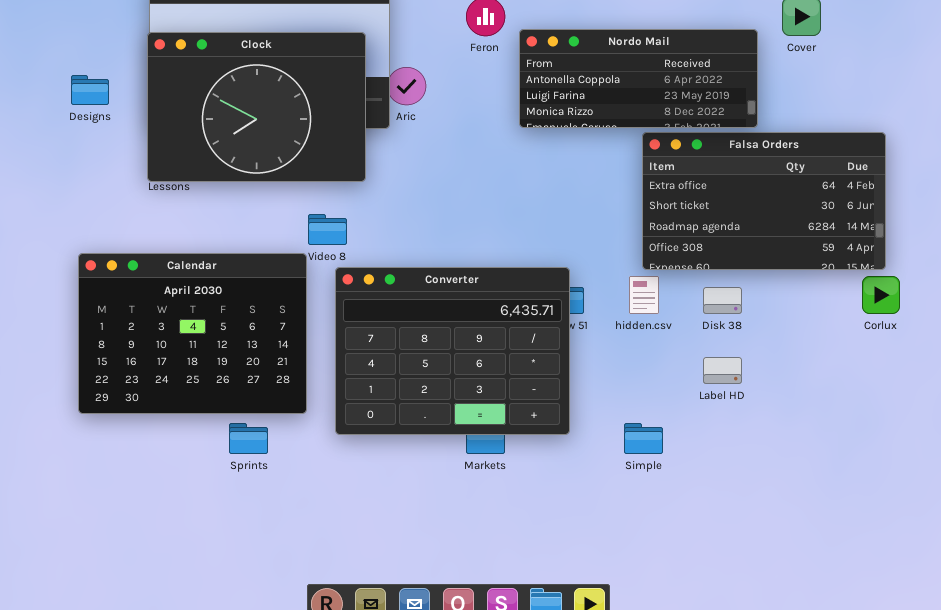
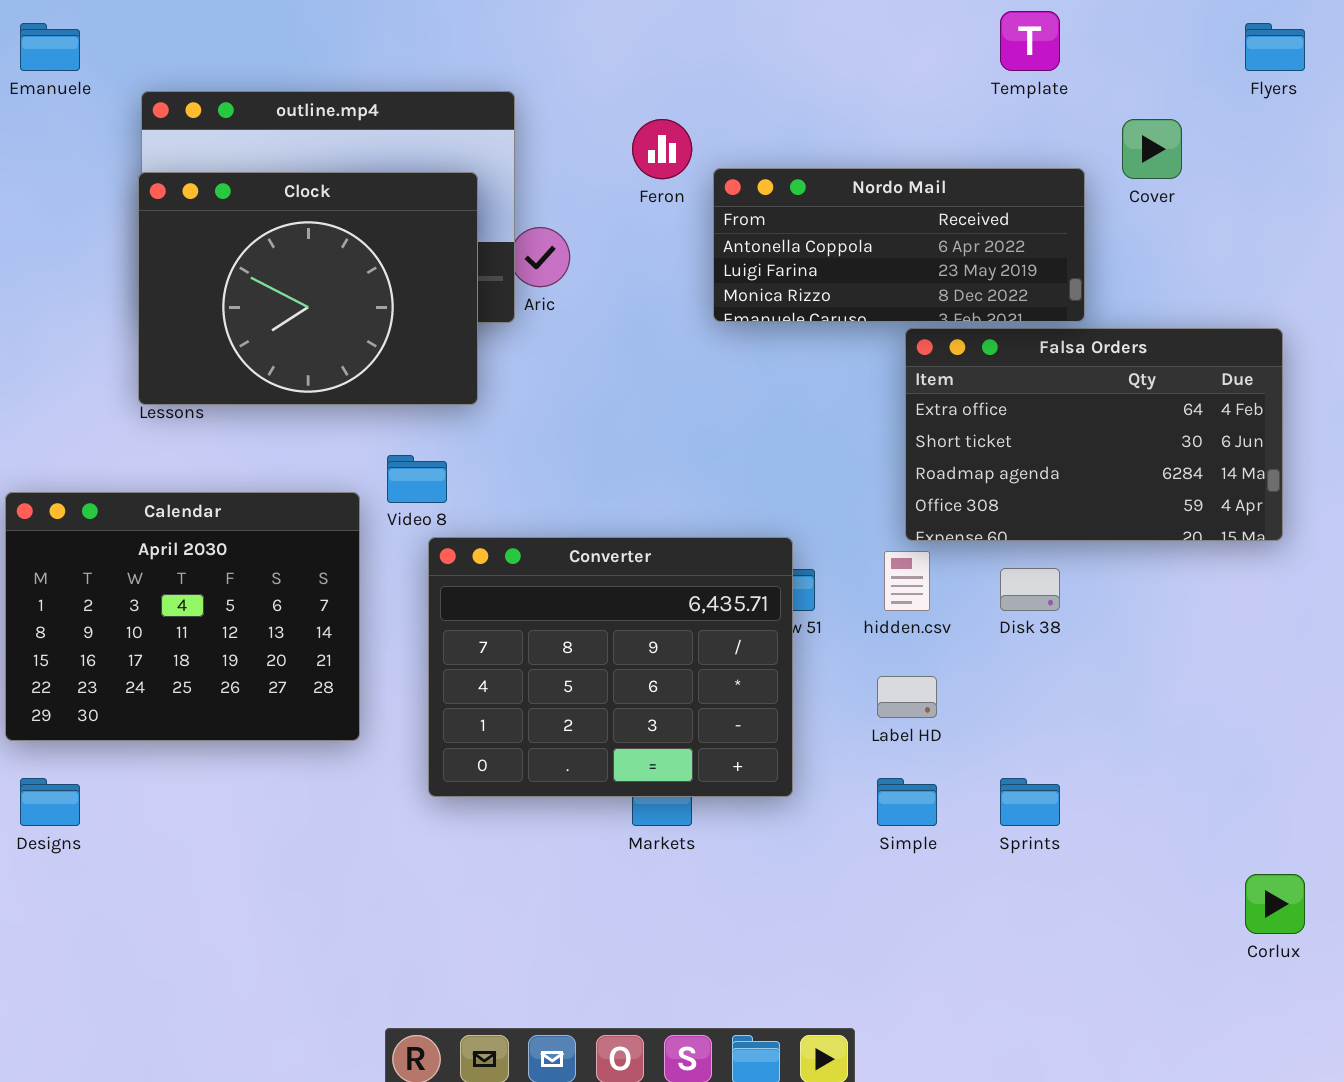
Designs: [71,75,109,105] -> [20,778,80,826], moved
Calendar: [78,253,307,414] -> [5,492,360,741], moved
Corlux: [862,276,900,314] -> [1245,874,1305,934], moved
Label HD: [703,357,742,384] -> [877,676,937,718], moved
Sprints: [229,423,268,454] -> [1000,778,1060,826], moved

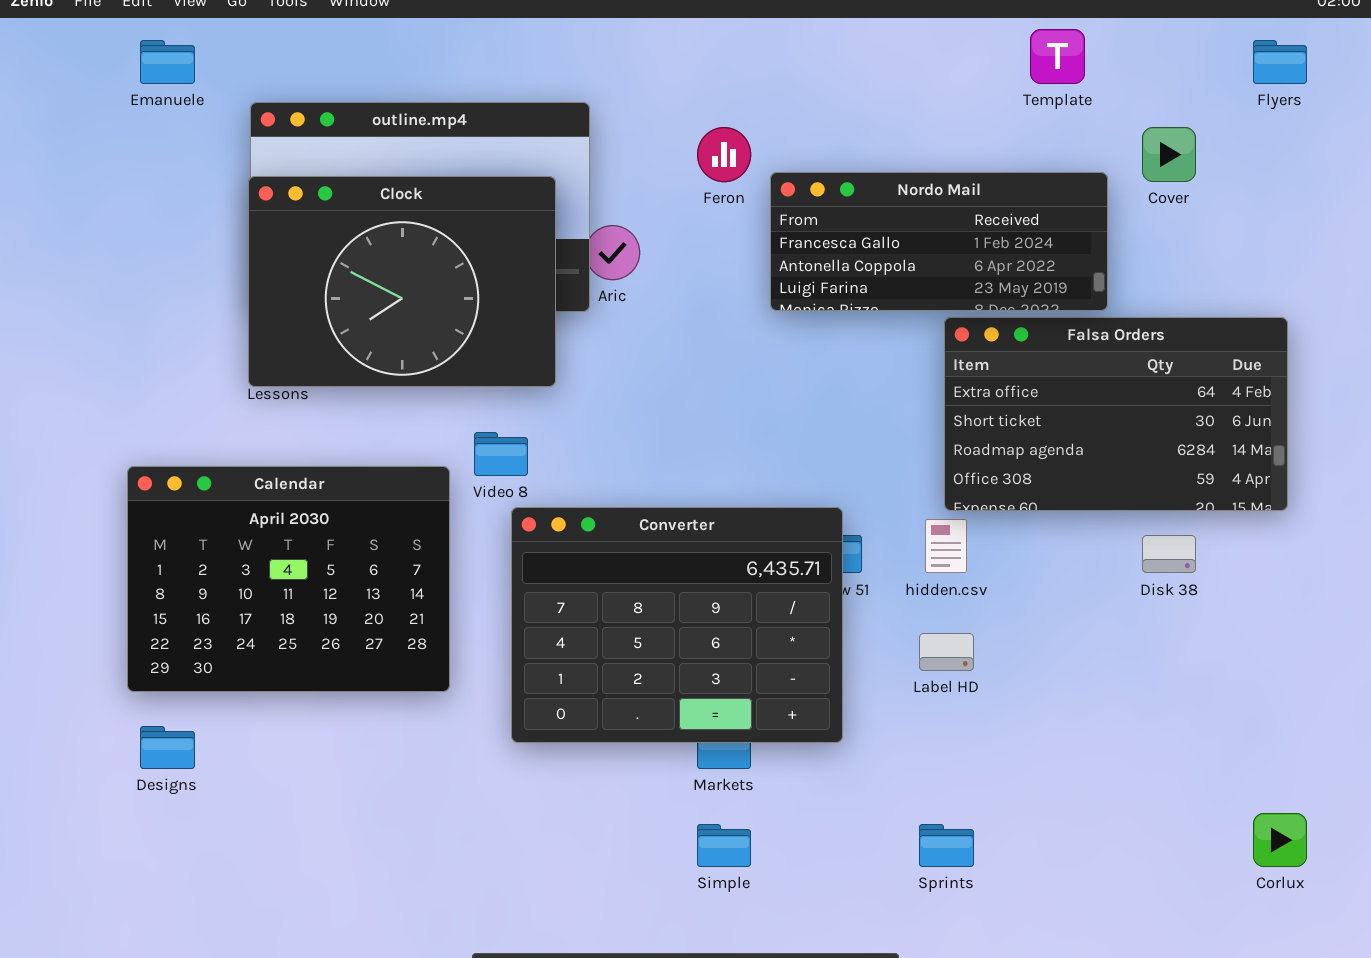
Nordo Mail: [713,168,1085,322] -> [770,172,1108,311], scrolled up 1 row
Disk 38: [1000,568,1060,611] -> [1142,535,1196,573], moved
Simple: [877,778,937,826] -> [697,824,751,867], moved
Sprints: [1000,778,1060,826] -> [919,824,974,867], moved

